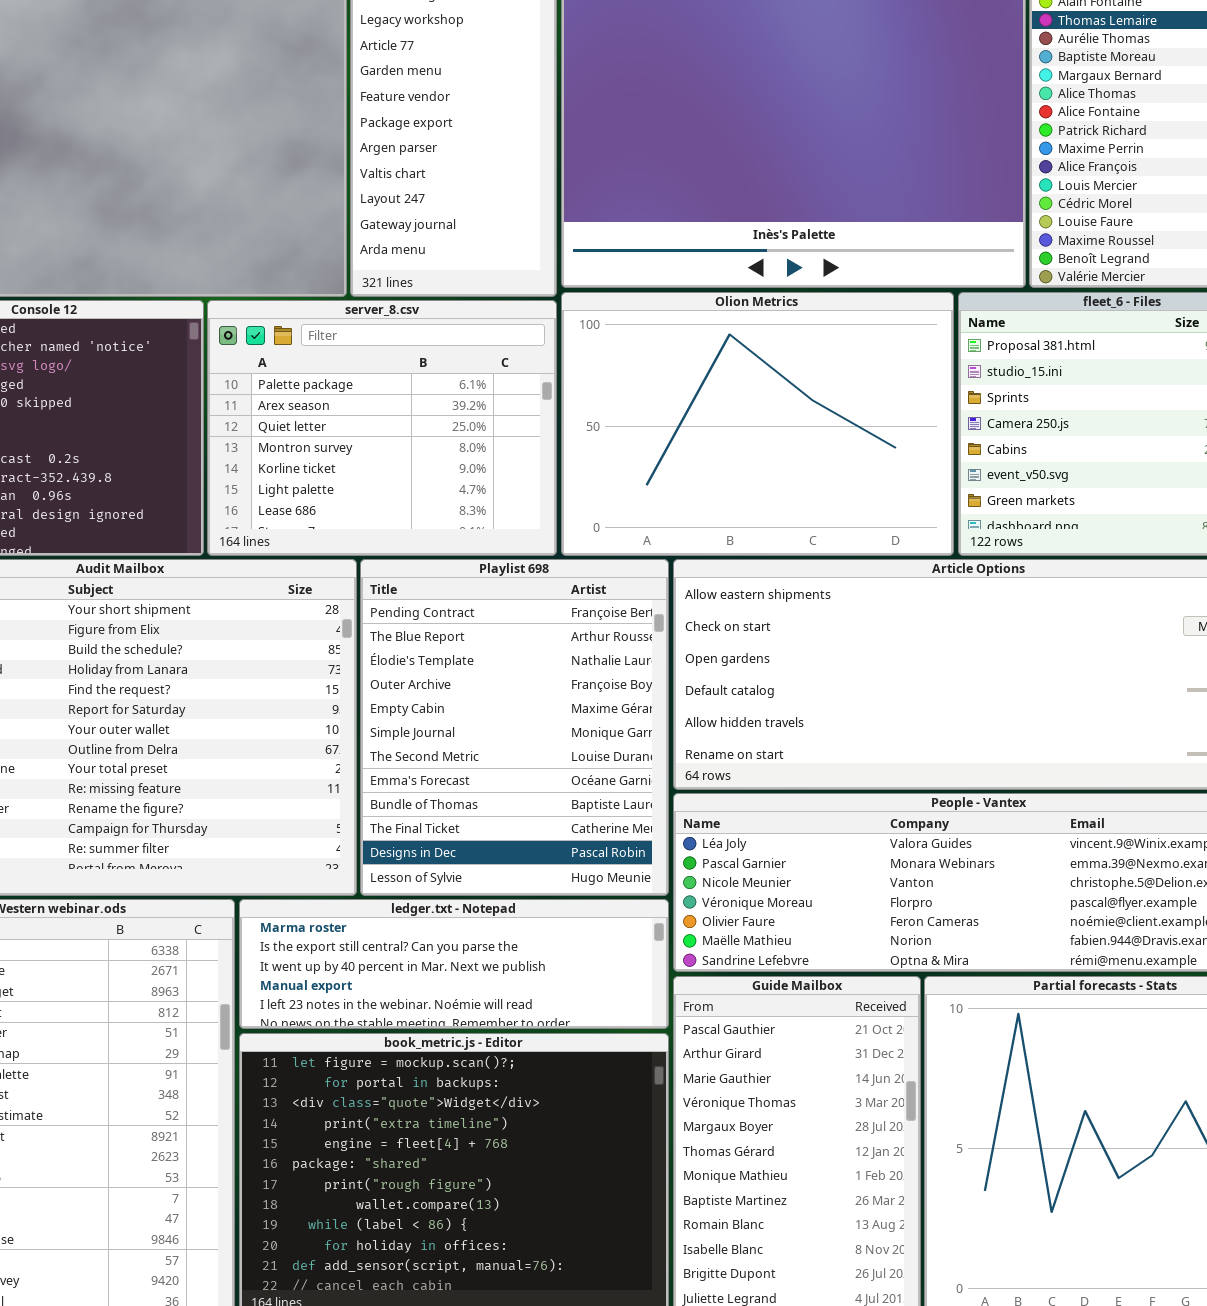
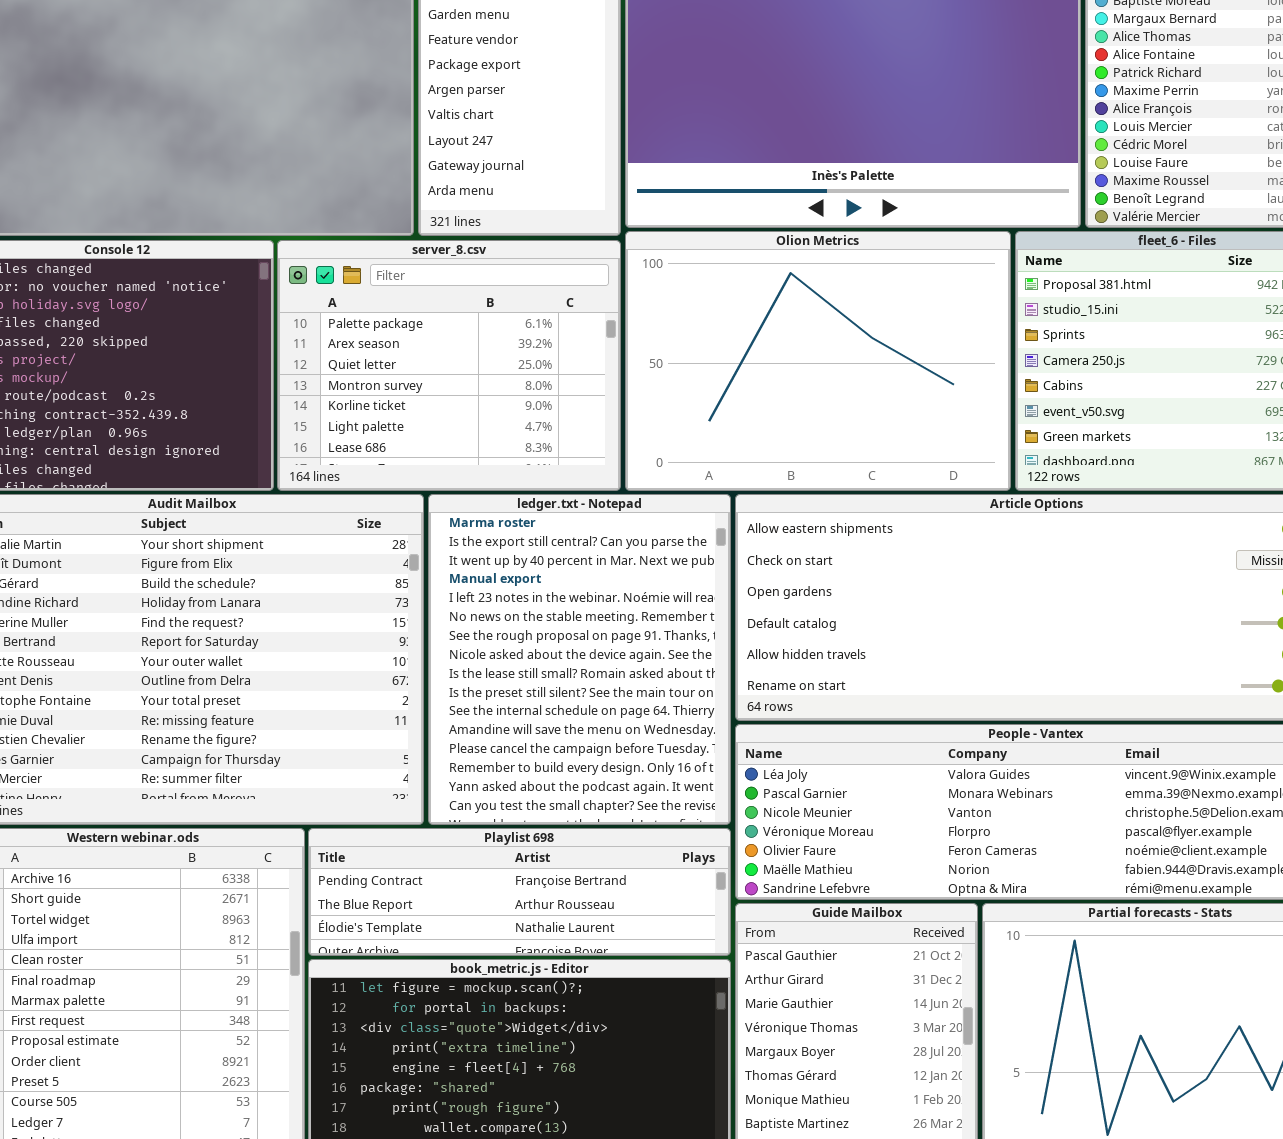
Playlist 698: [360,559,669,896] -> [308,828,731,956], moved, resized
ledger.txt - Notepad: [239,899,669,1029] -> [428,494,731,825], moved, resized

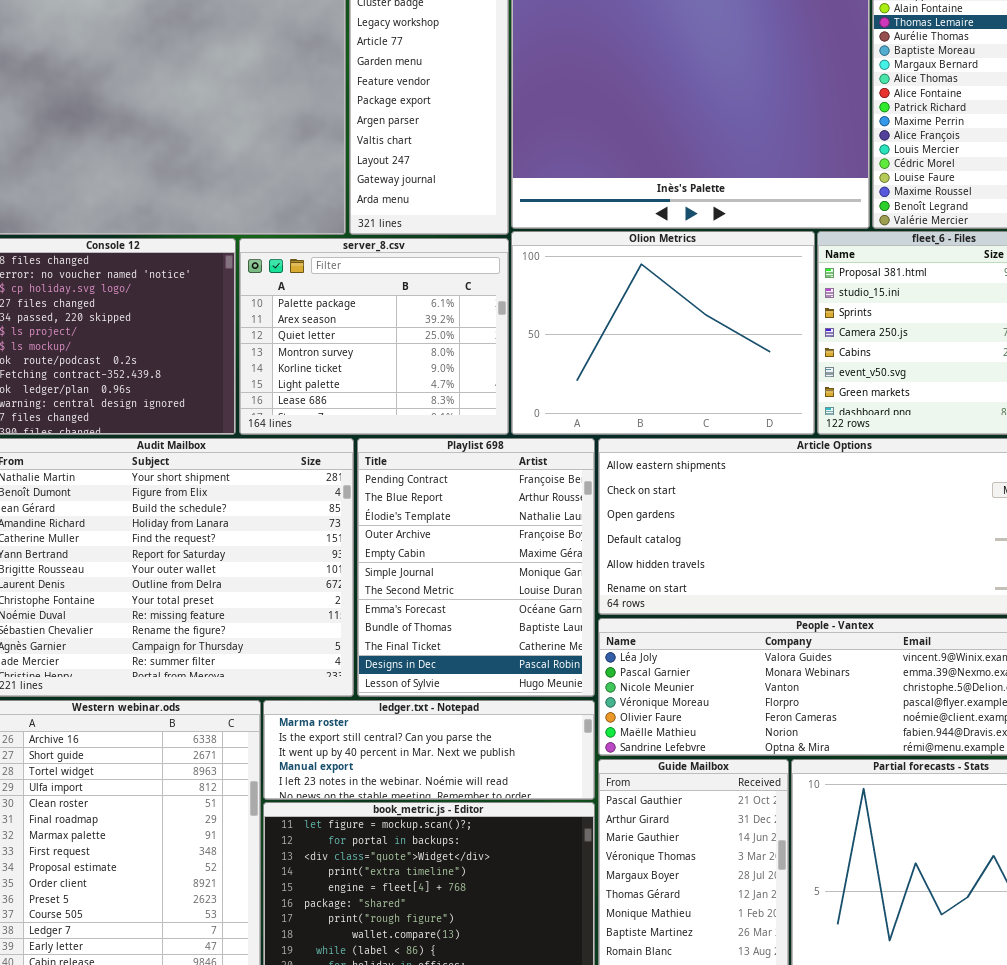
ledger.txt - Notepad: [428,494,731,825] -> [263,700,595,800], moved, resized
Playlist 698: [308,828,731,956] -> [357,438,595,697], moved, resized

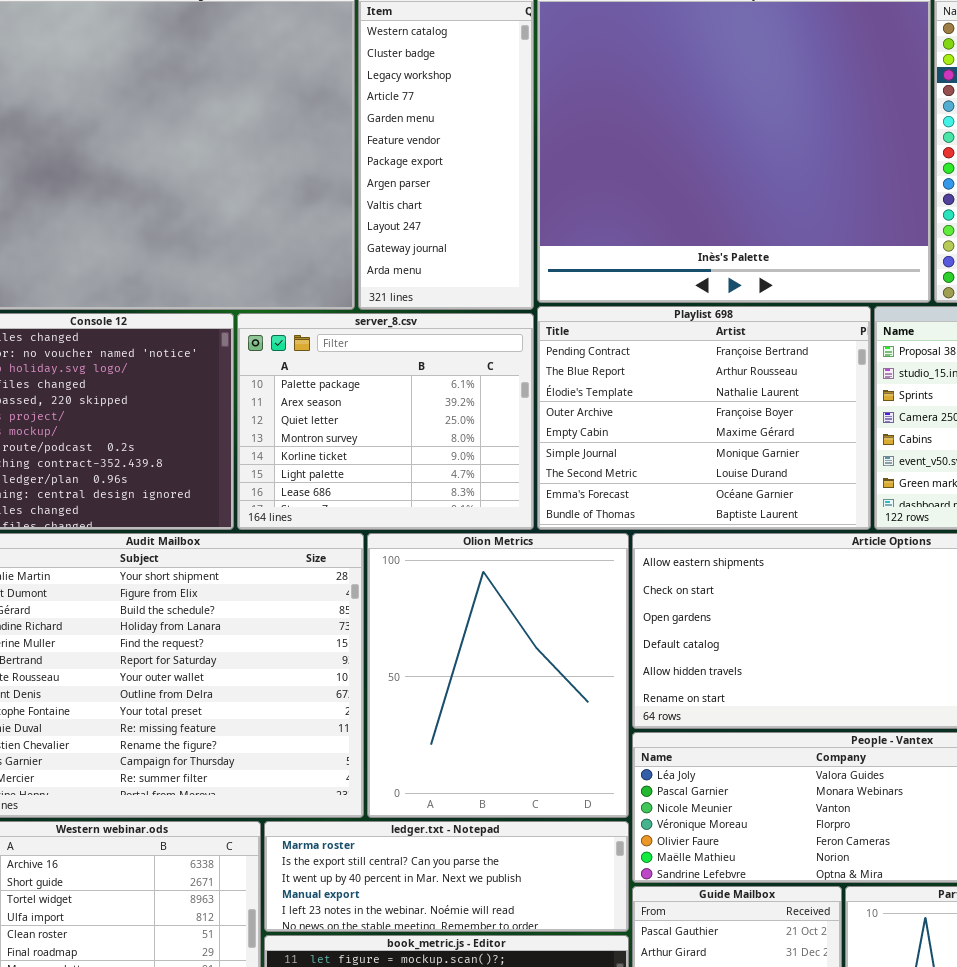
Olion Metrics: [511,231,815,435] -> [367,533,629,818], moved, resized
Playlist 698: [357,438,595,697] -> [537,306,871,530], moved, resized

